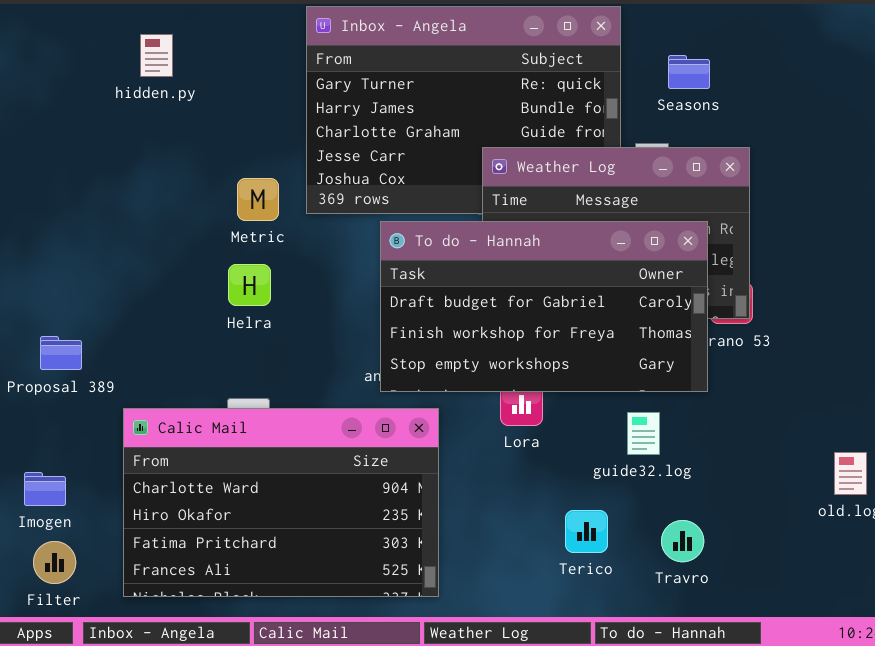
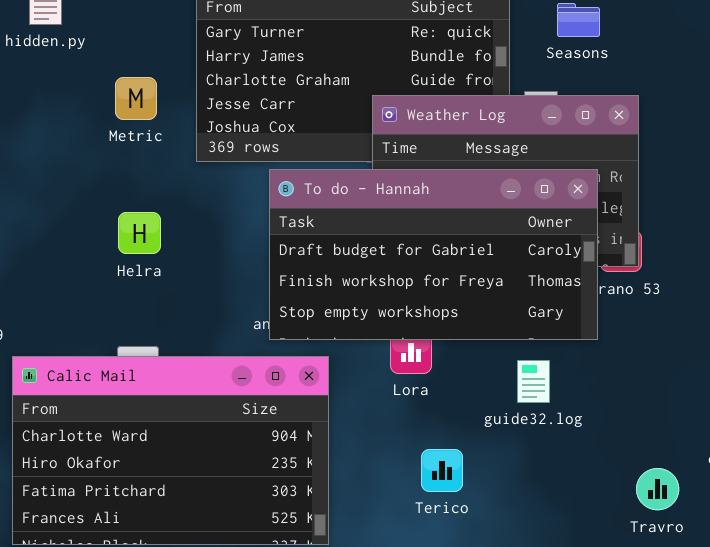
Metric: [237,178,279,221] -> [115,77,157,120], moved
Terico: [565,510,608,553] -> [421,449,463,492], moved
Travro: [661,520,704,562] -> [636,468,679,510], moved

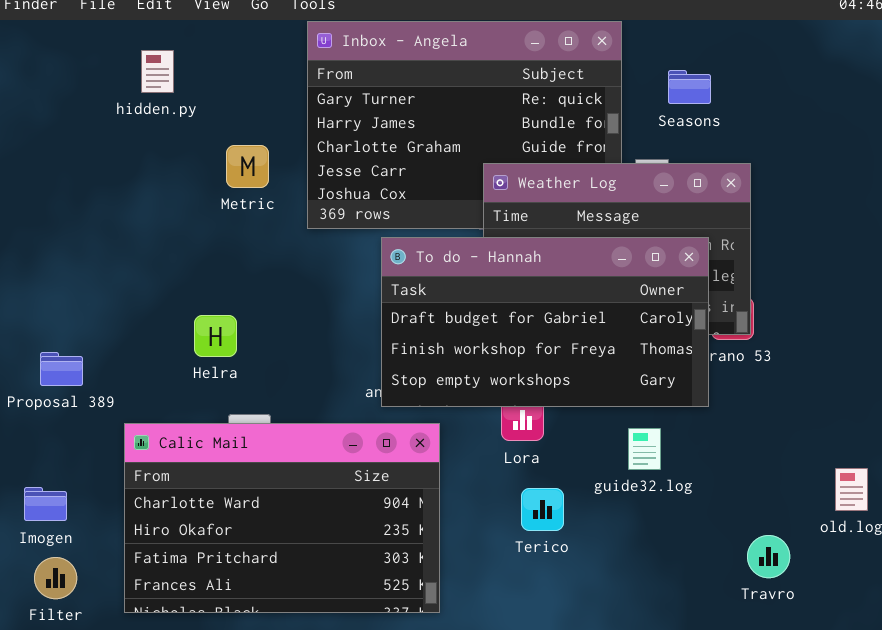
Helra: [118,212,161,254] -> [194,315,237,357], moved
Terico: [421,449,463,492] -> [521,488,564,531], moved

